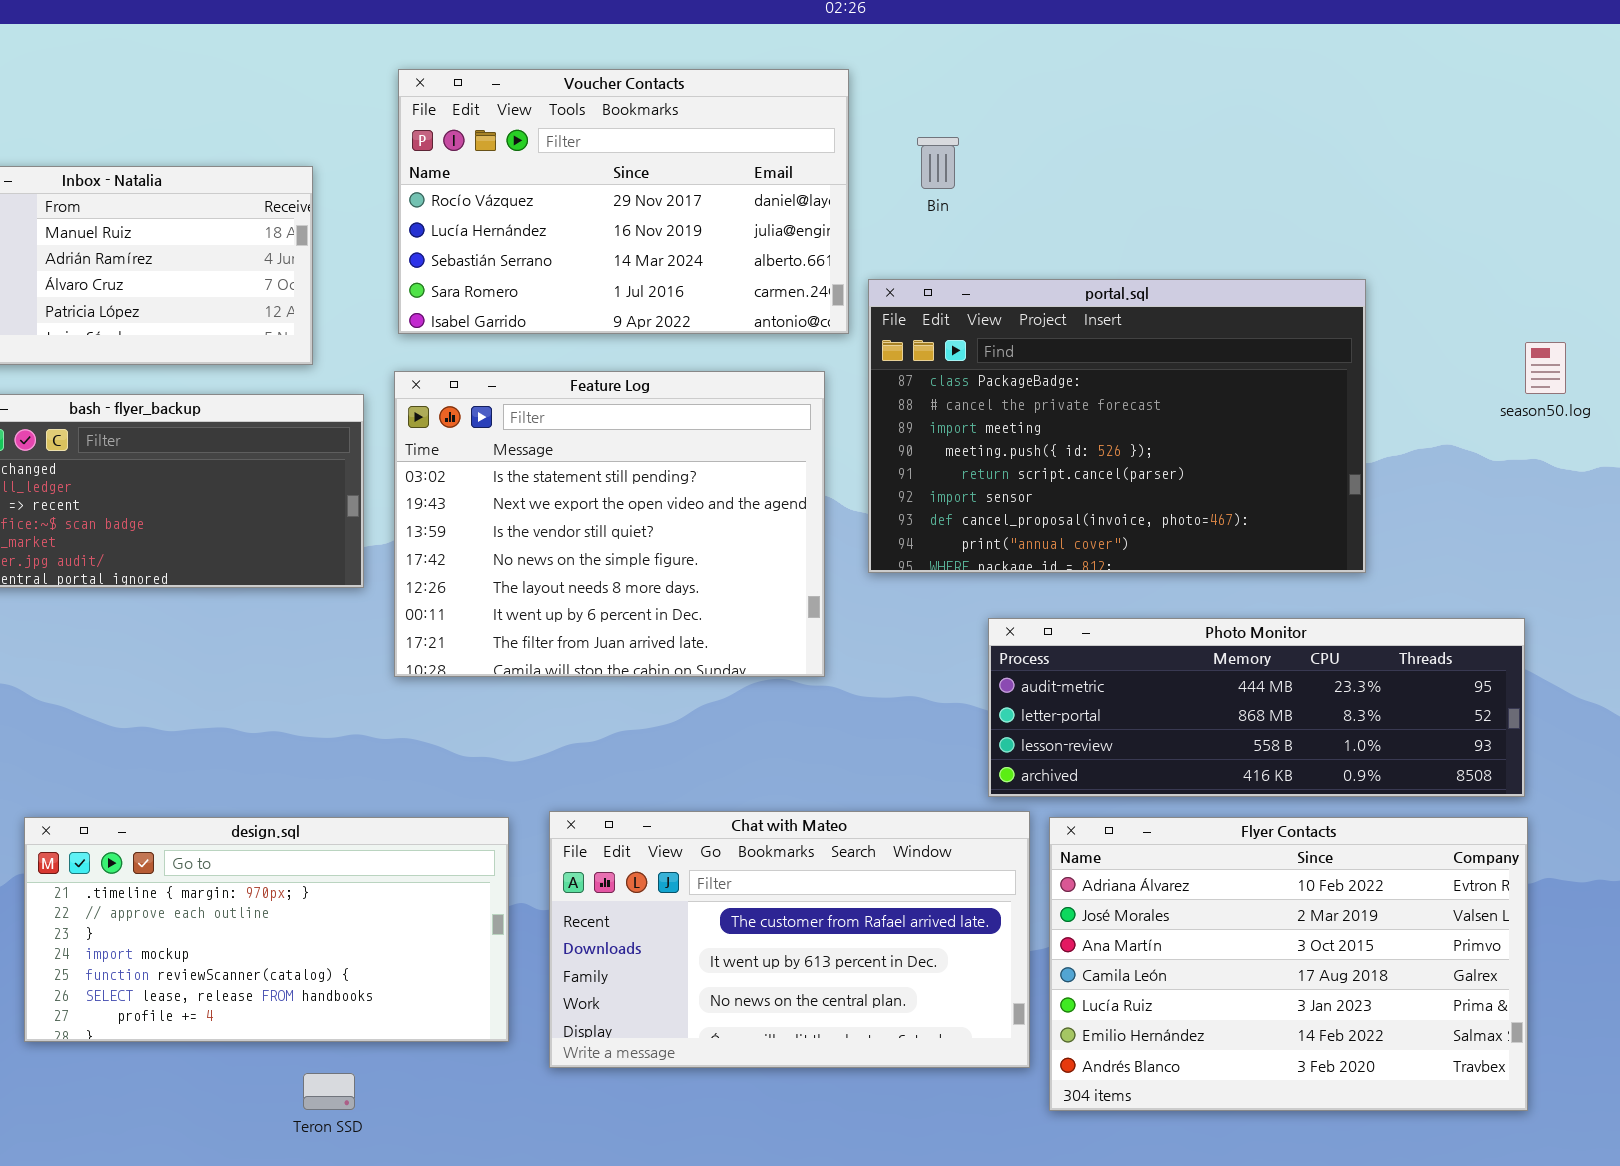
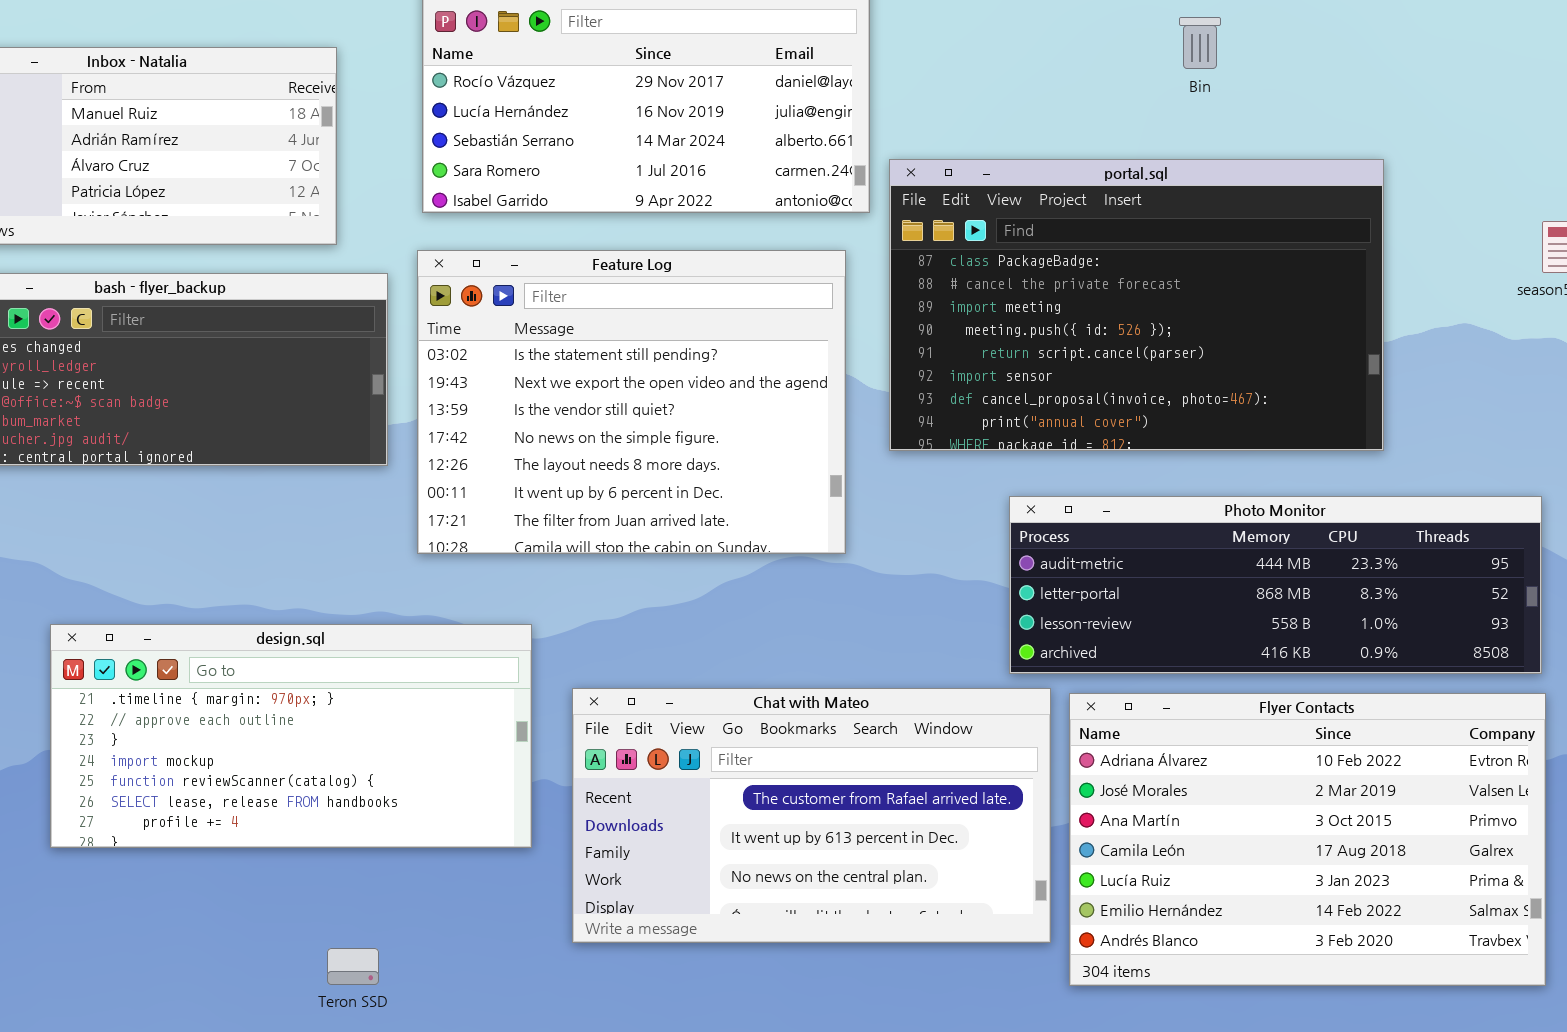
Bin: [917,137,959,189] -> [1179,17,1221,69], moved
design.sql: [24,817,509,1042] -> [50,624,532,848], moved

